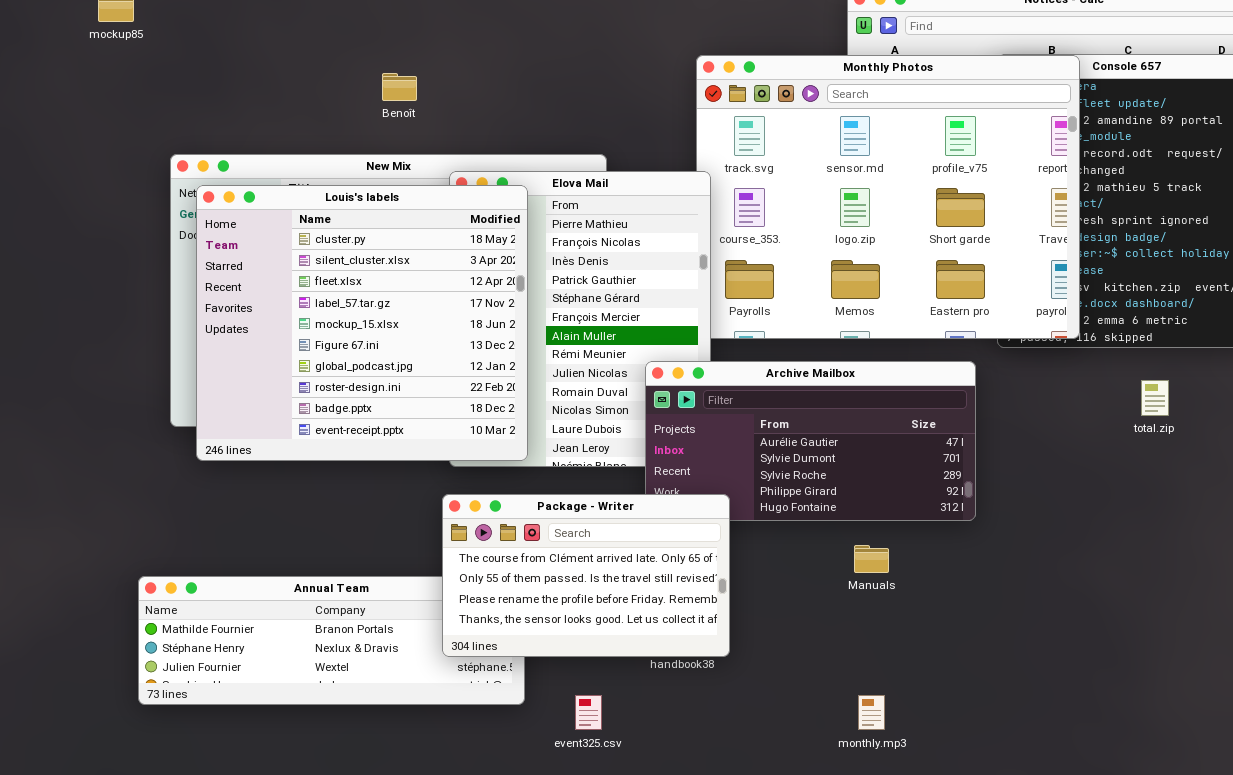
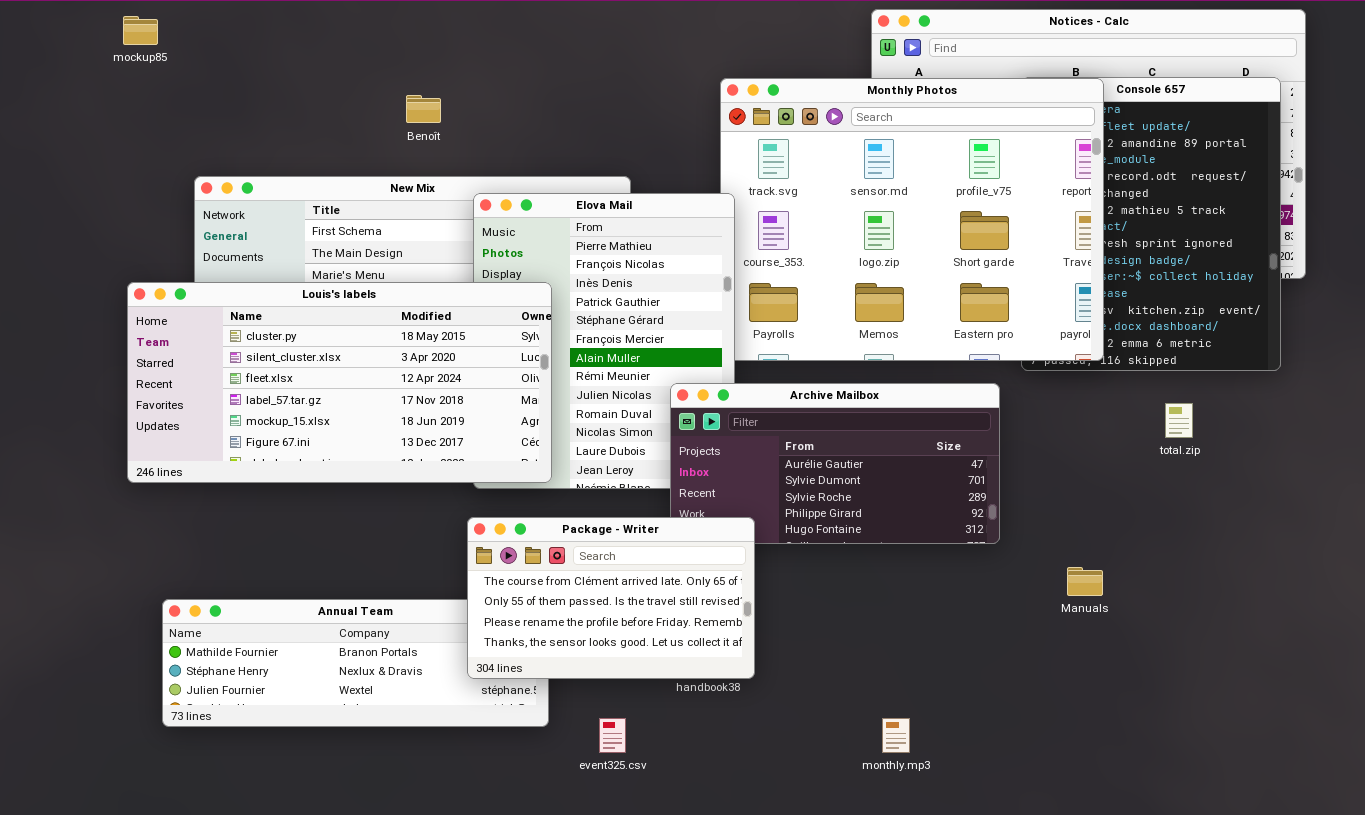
Louis's labels: [196,185,528,461] -> [127,282,552,483], resized
Manuals: [854,545,889,573] -> [1067,567,1103,596], moved

